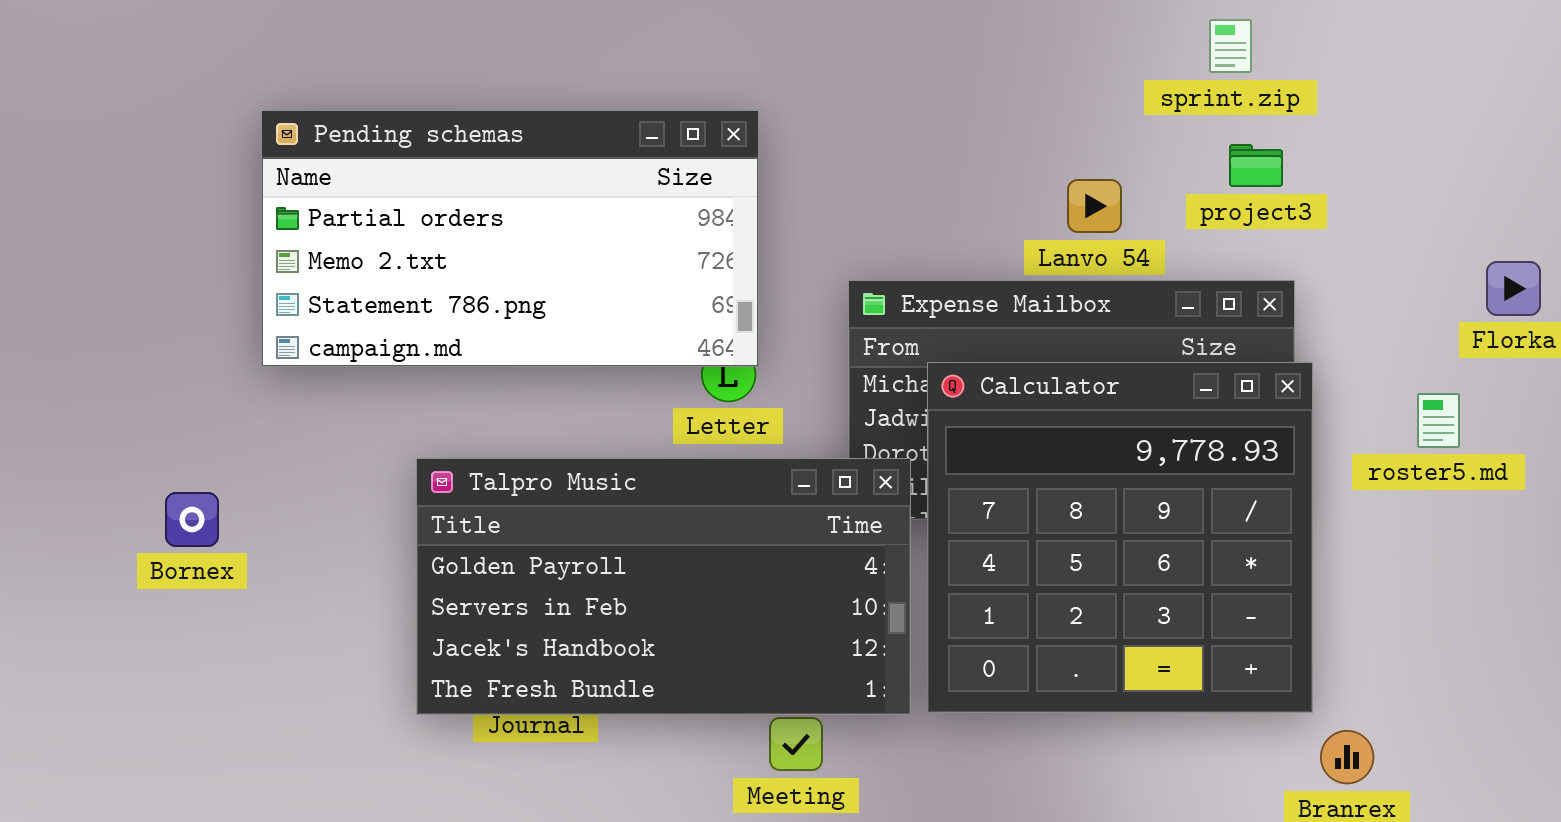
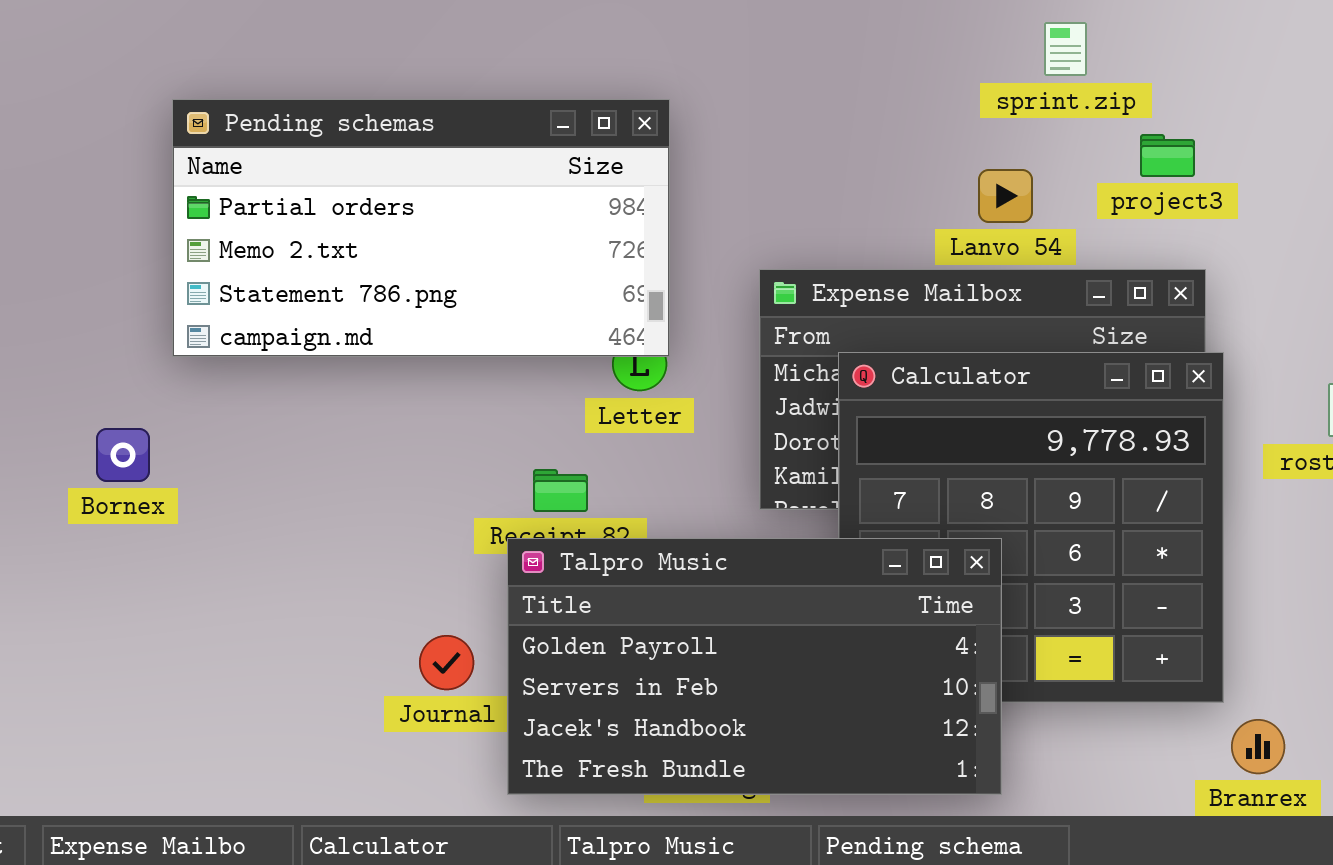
sprint.zip: [1209,19,1252,73] -> [1044,22,1087,76], moved
Talpro Music: [416,458,911,715] -> [507,538,1002,795], moved
Bornex: [165,492,219,547] -> [96,428,150,482], moved

